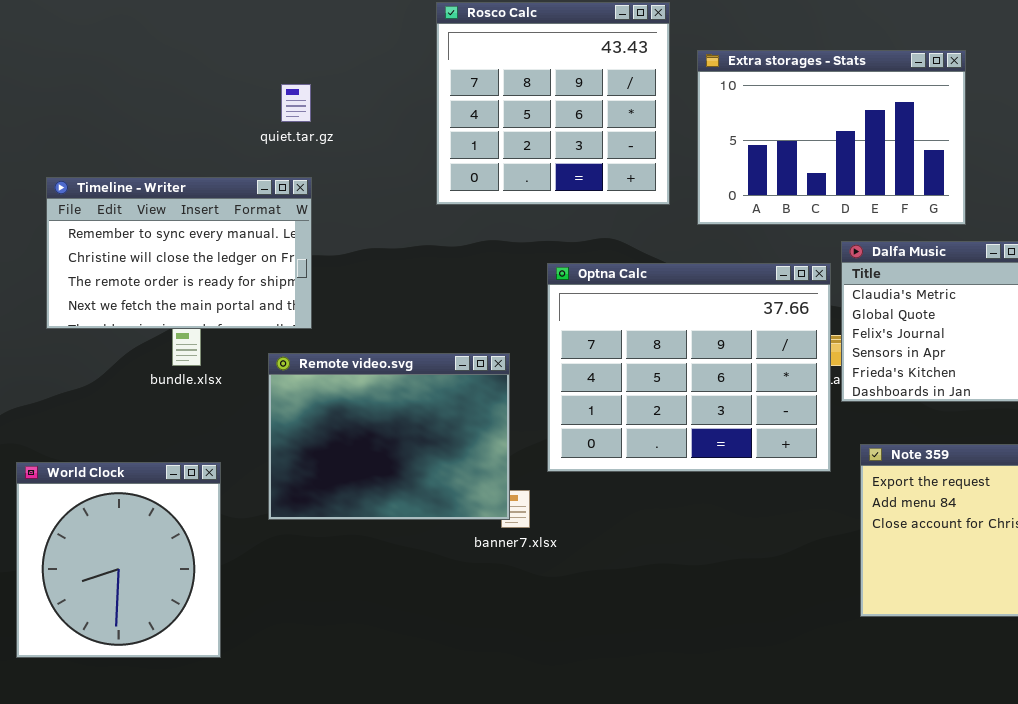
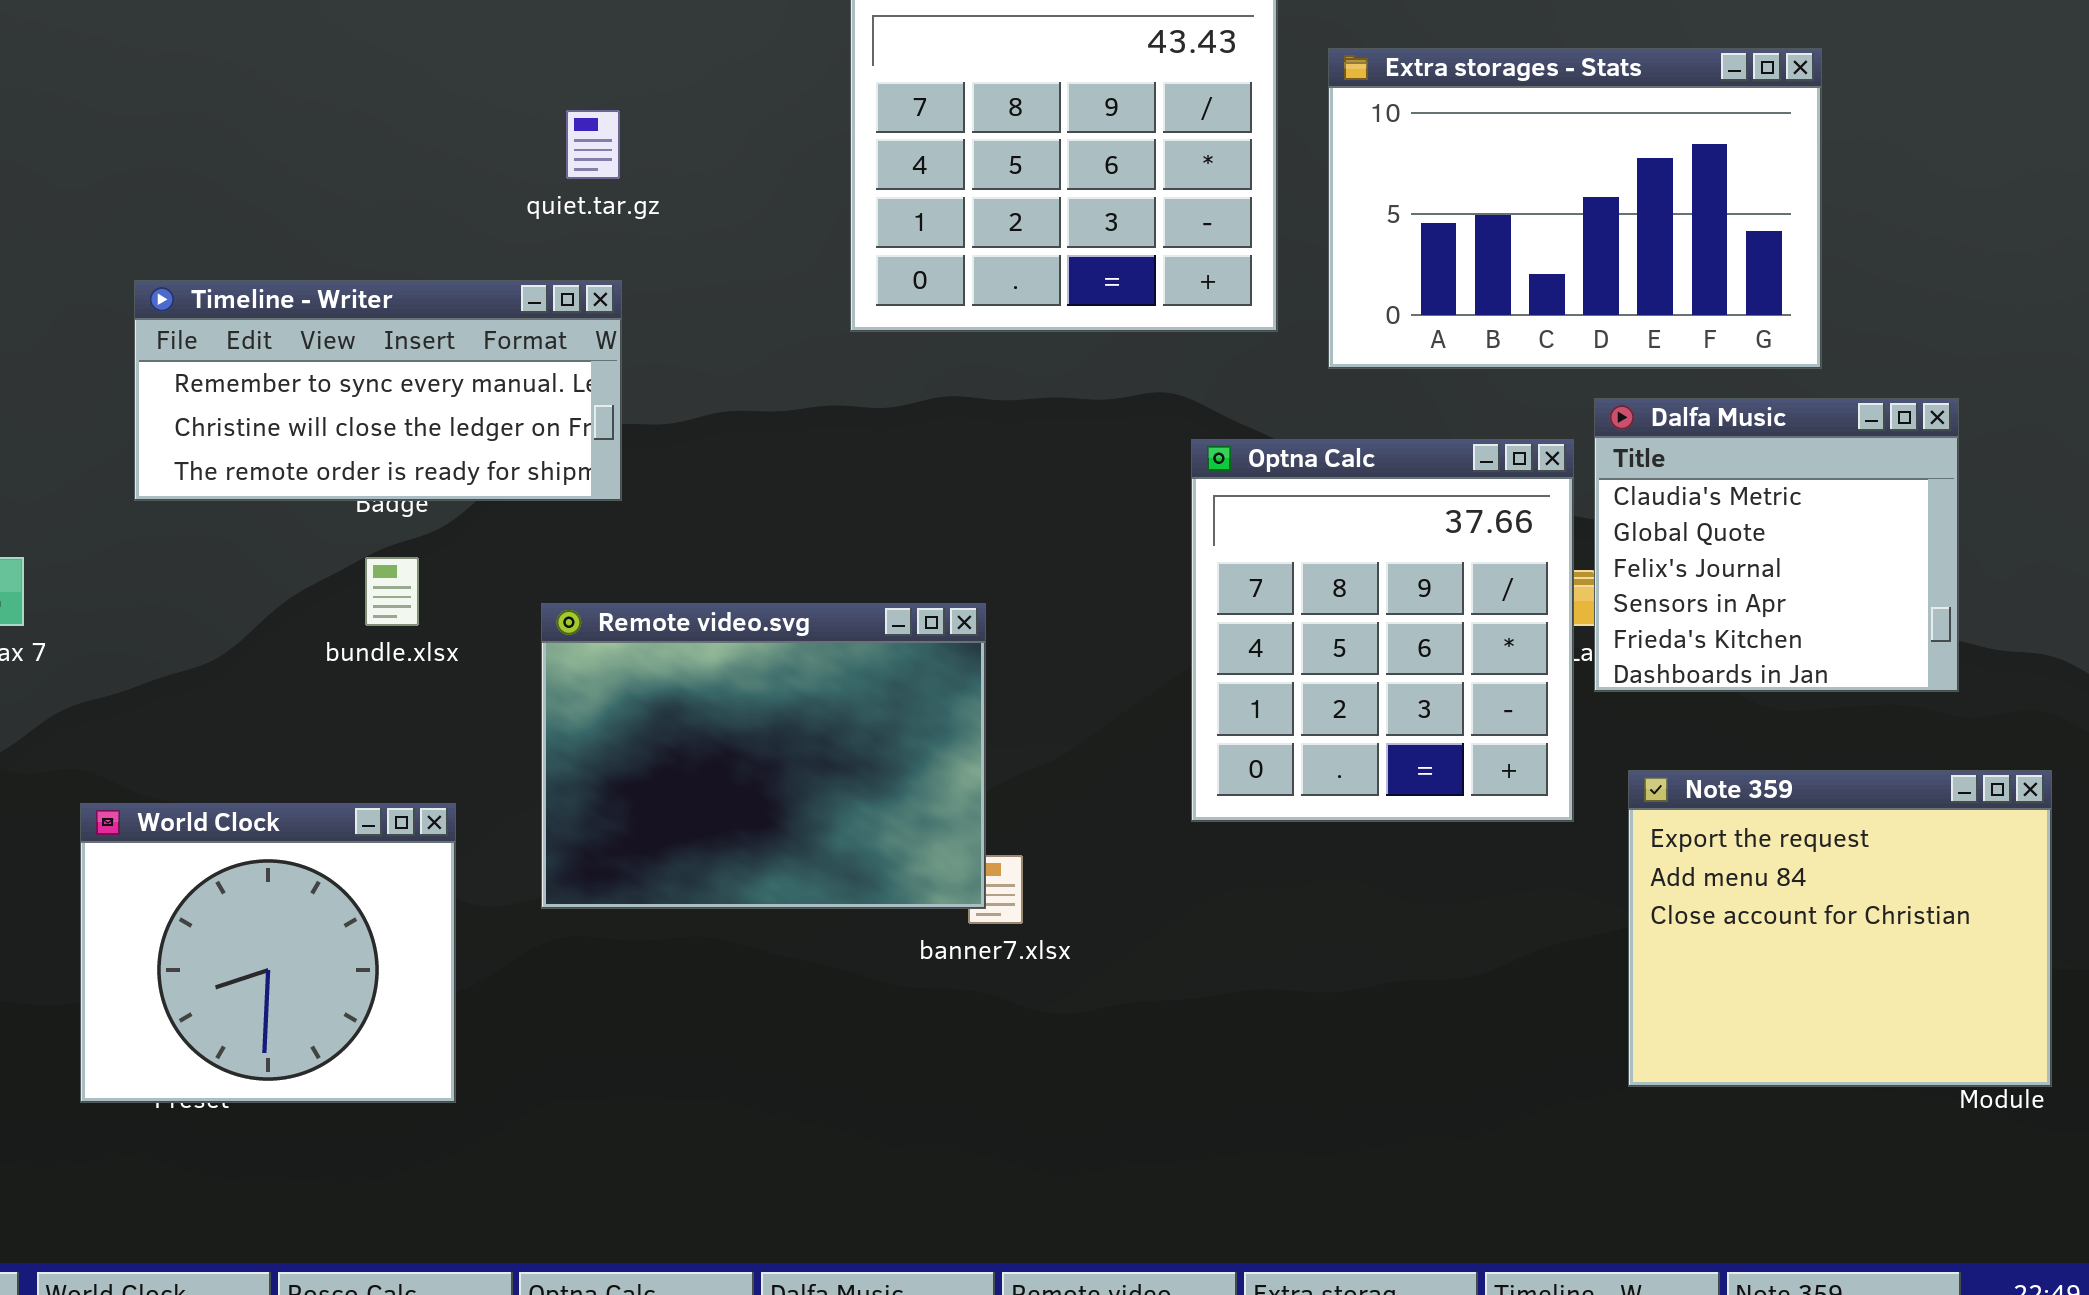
Timeline - Writer: [46,177,312,329] -> [134,280,622,501], resized
Optna Calc: [547,263,831,472] -> [1191,439,1574,822], resized
World Clock: [16,462,221,658] -> [80,803,456,1103], resized

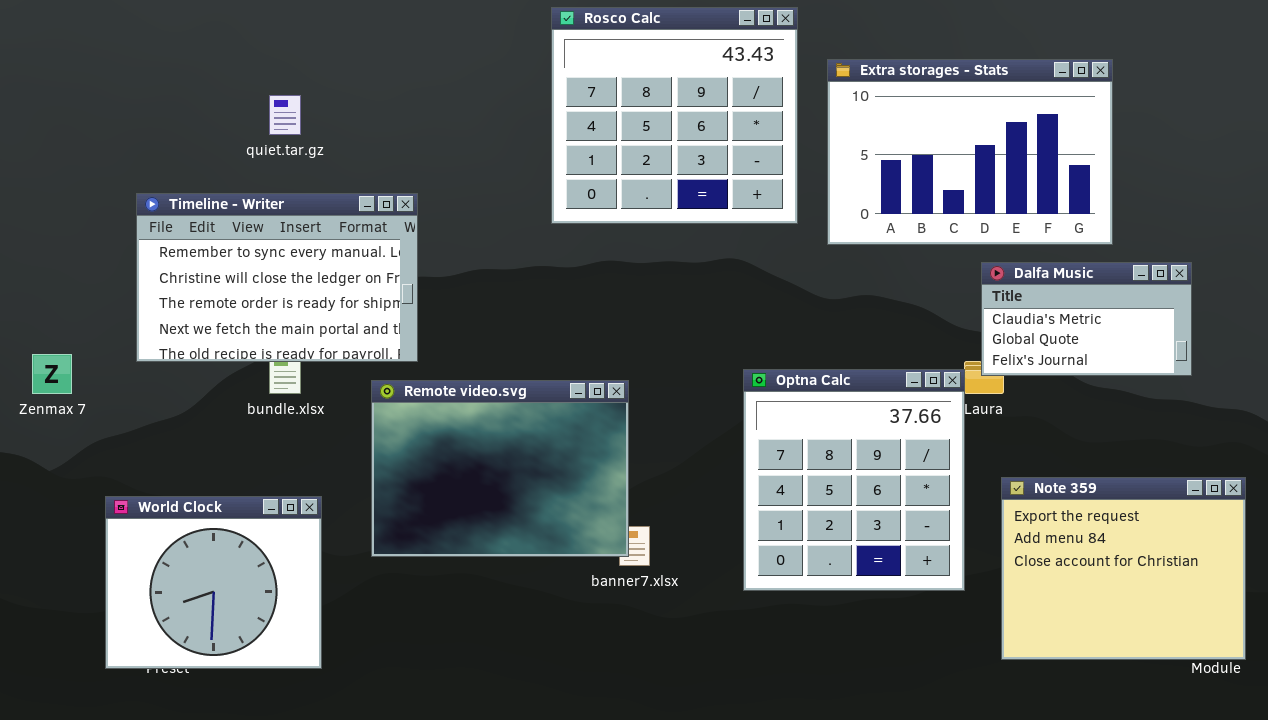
quiet.tar.gz: [566,110,620,179] -> [269,95,301,135], moved
Timeline - Writer: [134,280,622,501] -> [136,193,418,362], resized
Dalfa Music: [1594,398,1959,692] -> [981,262,1192,376], resized
Optna Calc: [1191,439,1574,822] -> [743,369,965,591], moved

